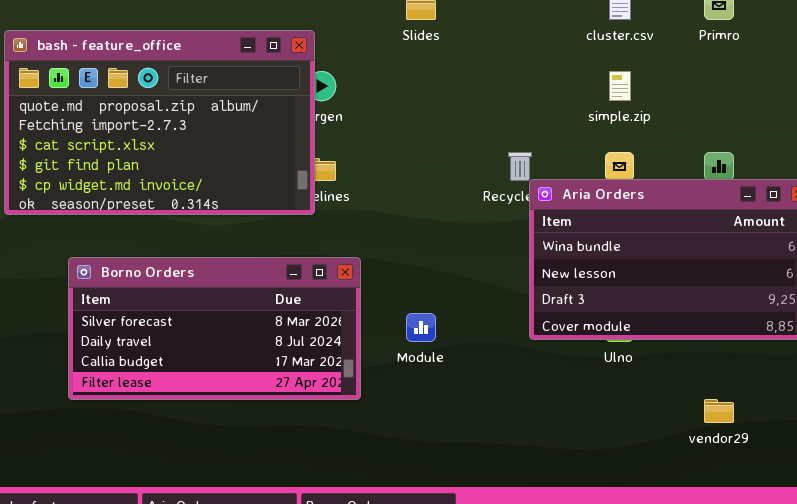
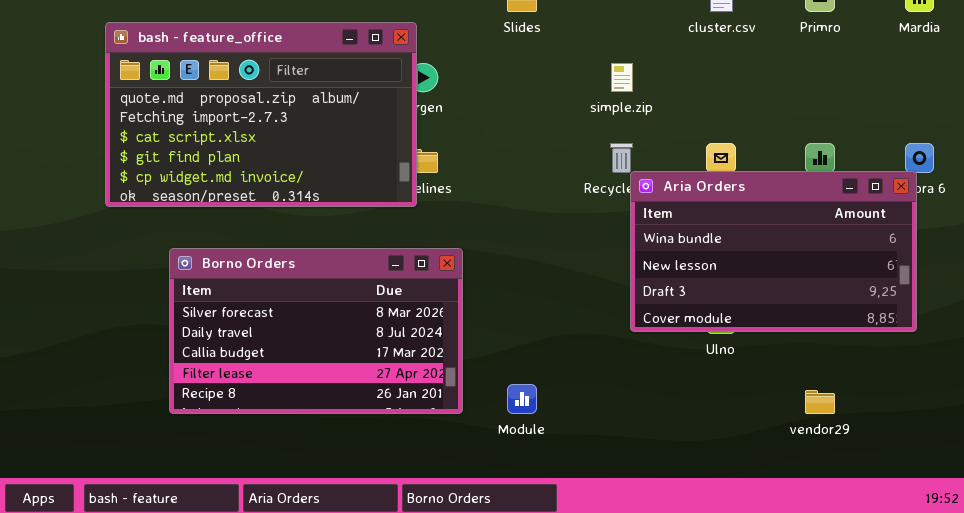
simple.zip: [609,71,631,101] -> [611,63,633,92], moved
Borno Orders: [68,257,361,400] -> [169,248,463,414], resized
Module: [406,313,436,342] -> [507,384,537,414], moved

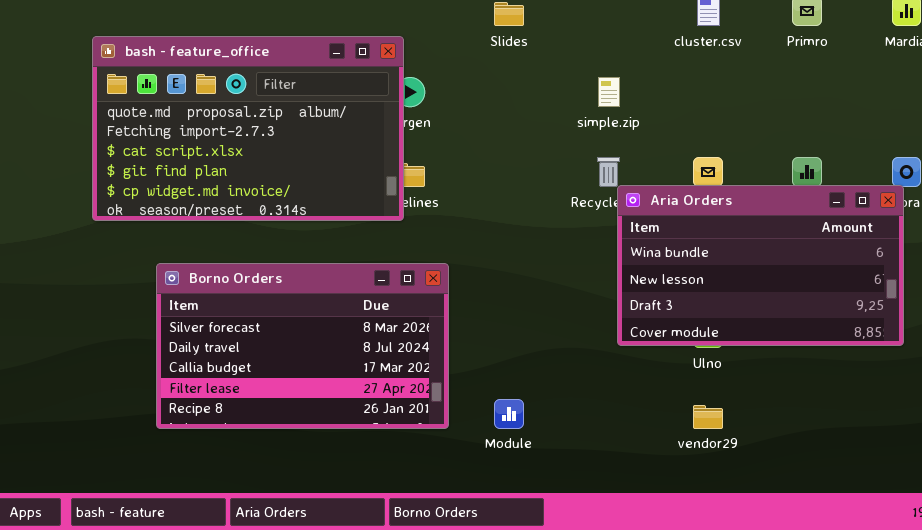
vendor29: [805,390,835,414] -> [693,405,723,429], moved

